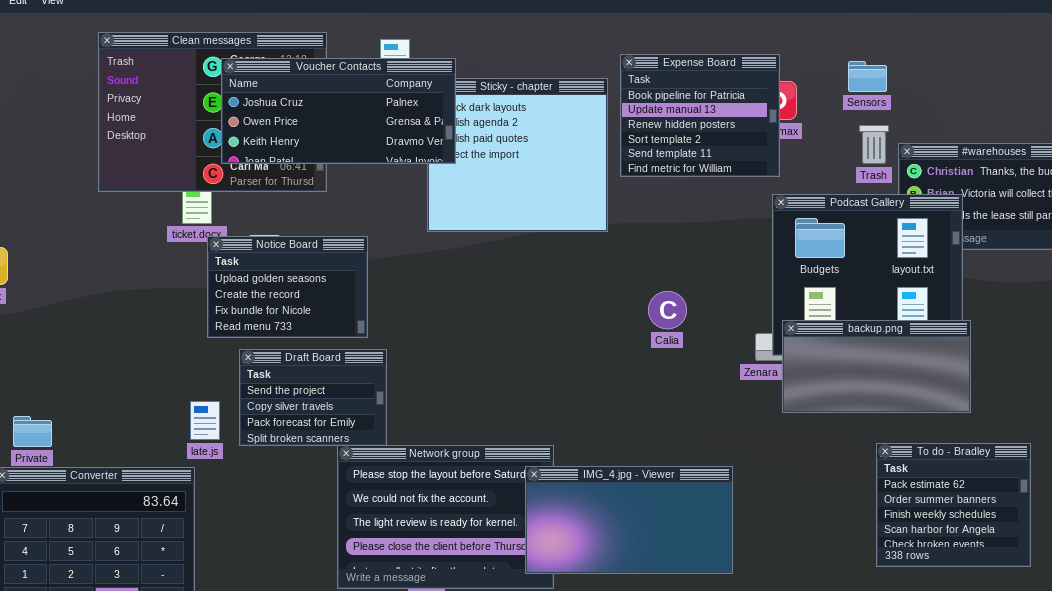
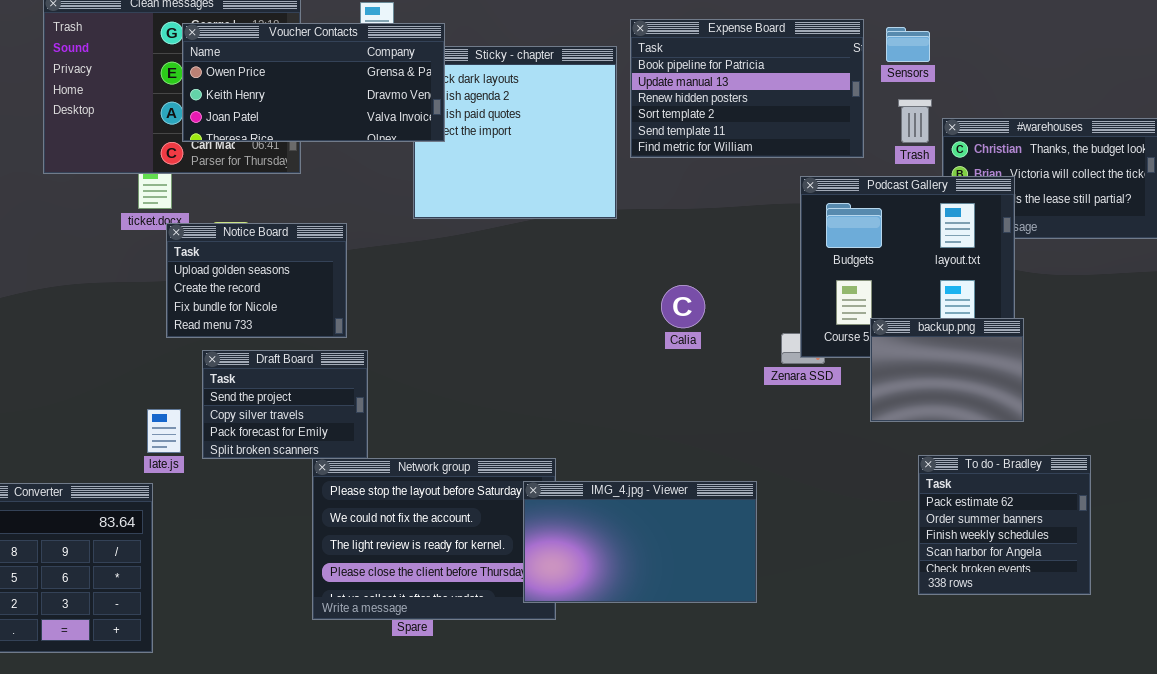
Expense Board: [620,54,780,177] -> [630,19,864,158], resized
Voucher Contacts: [221,58,456,164] -> [182,23,445,142], scrolled down 1 row
backup.png: [782,320,971,413] -> [870,318,1024,422], resized

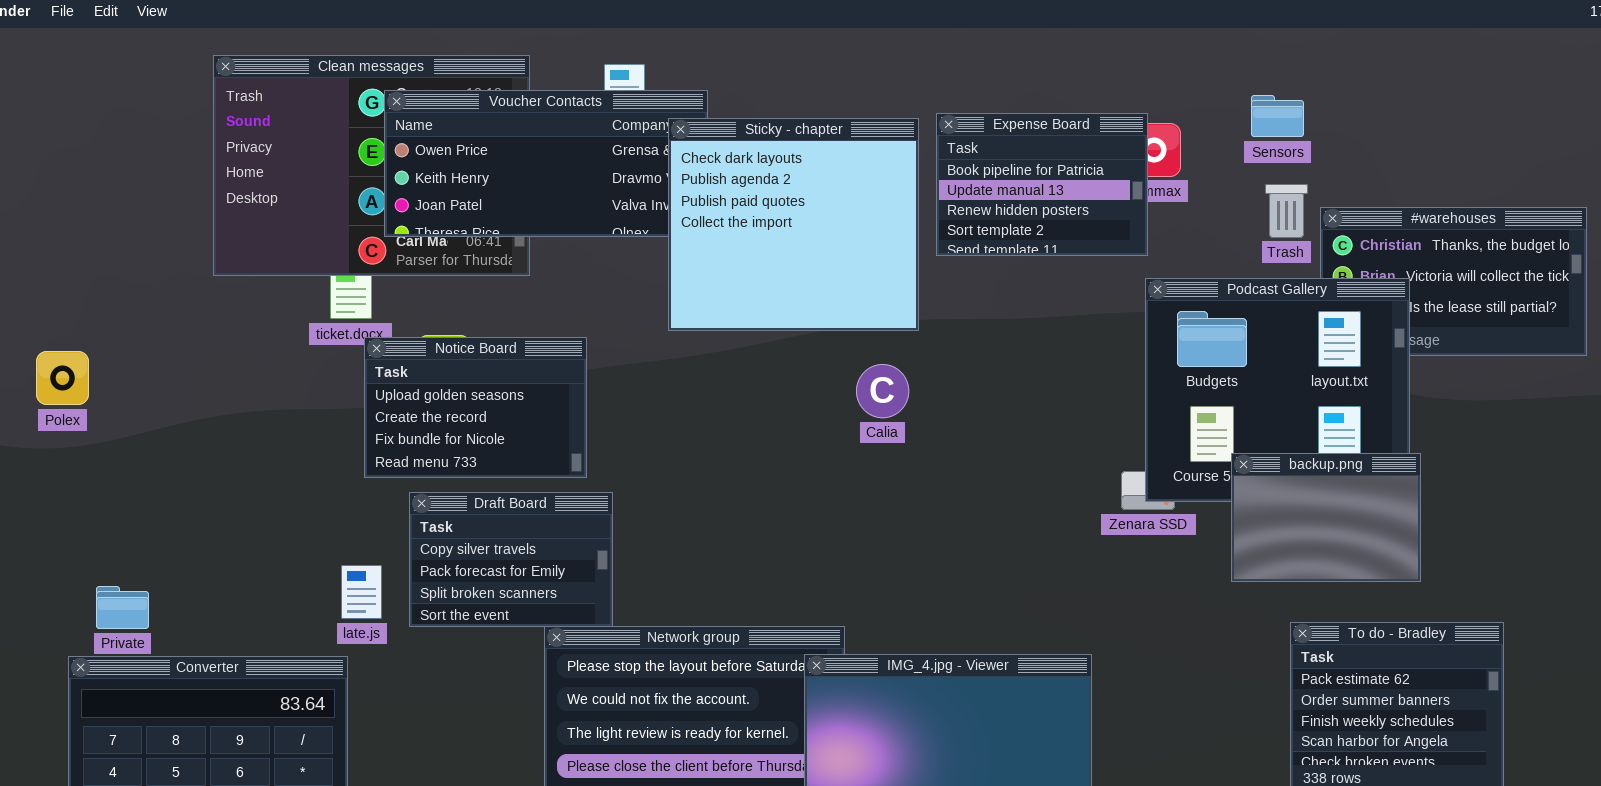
Expense Board: [630,19,864,158] -> [936,113,1148,256], resized
Sticky - chapter: [413,46,617,219] -> [668,118,919,331], raised
Calia: [661,285,705,328] -> [856,364,909,418], moved
Draft Board: [202,350,368,459] -> [409,492,613,627], scrolled down 1 row

